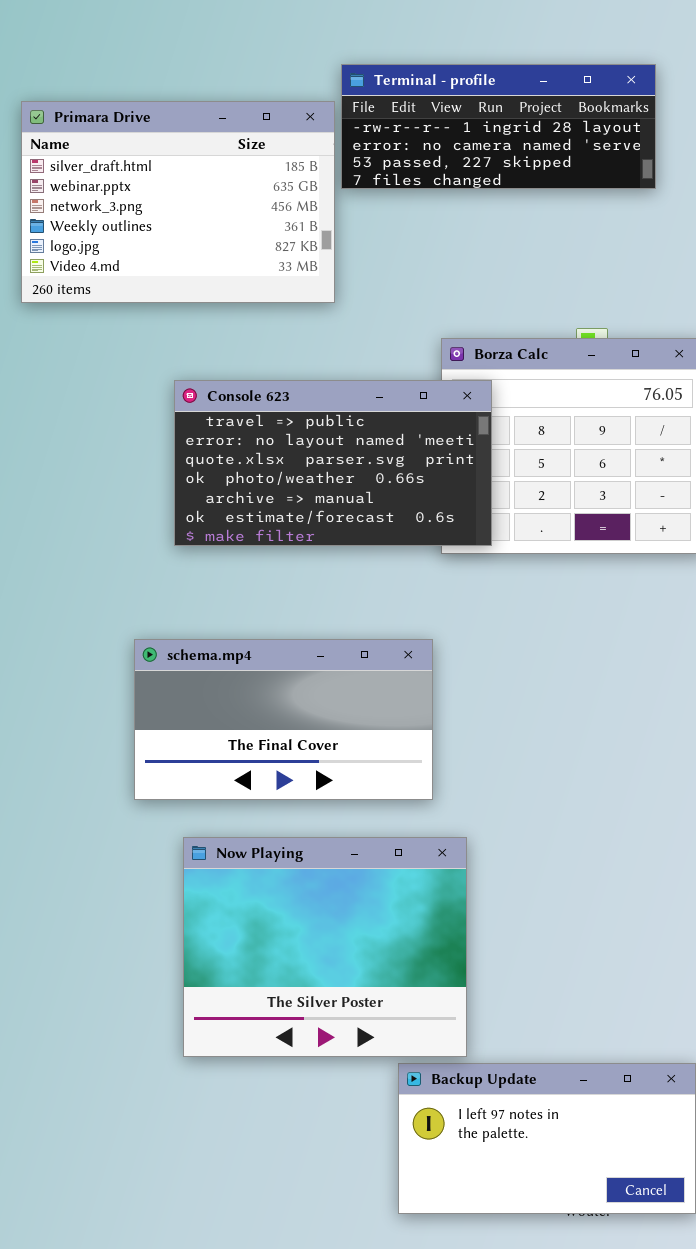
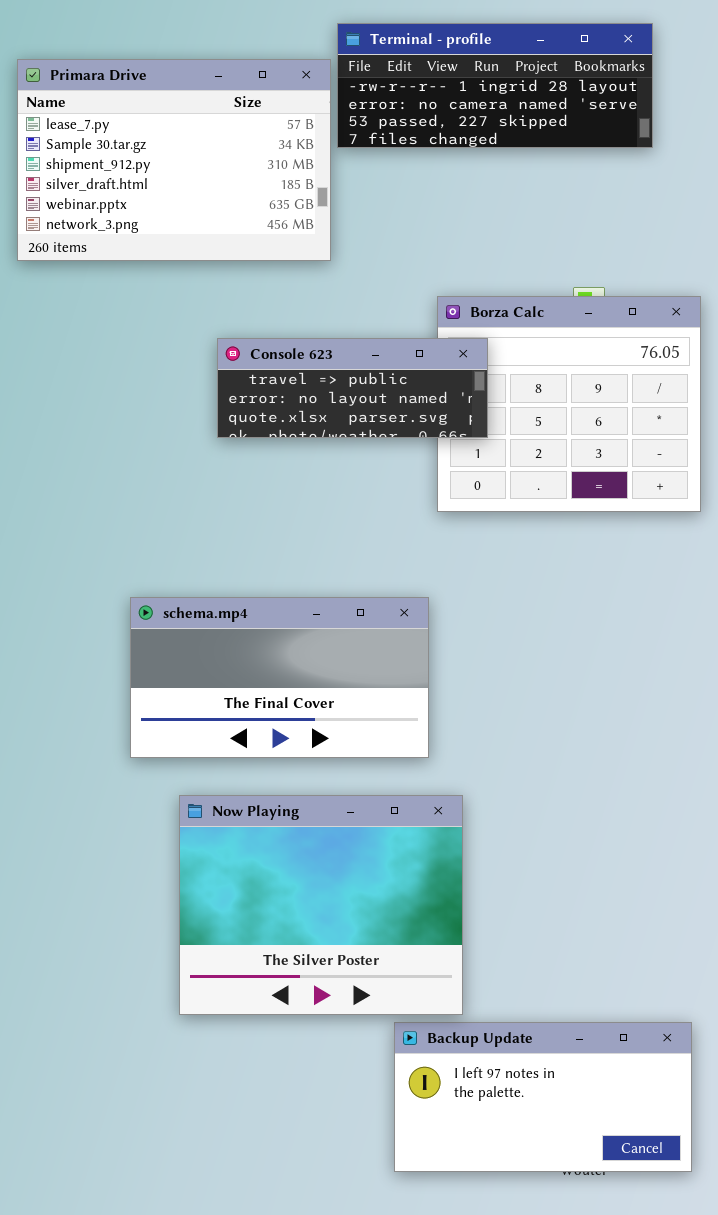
Primara Drive: [21,101,335,303] -> [17,59,331,261], scrolled up 3 rows
Console 623: [174,380,492,546] -> [217,338,488,438], resized

